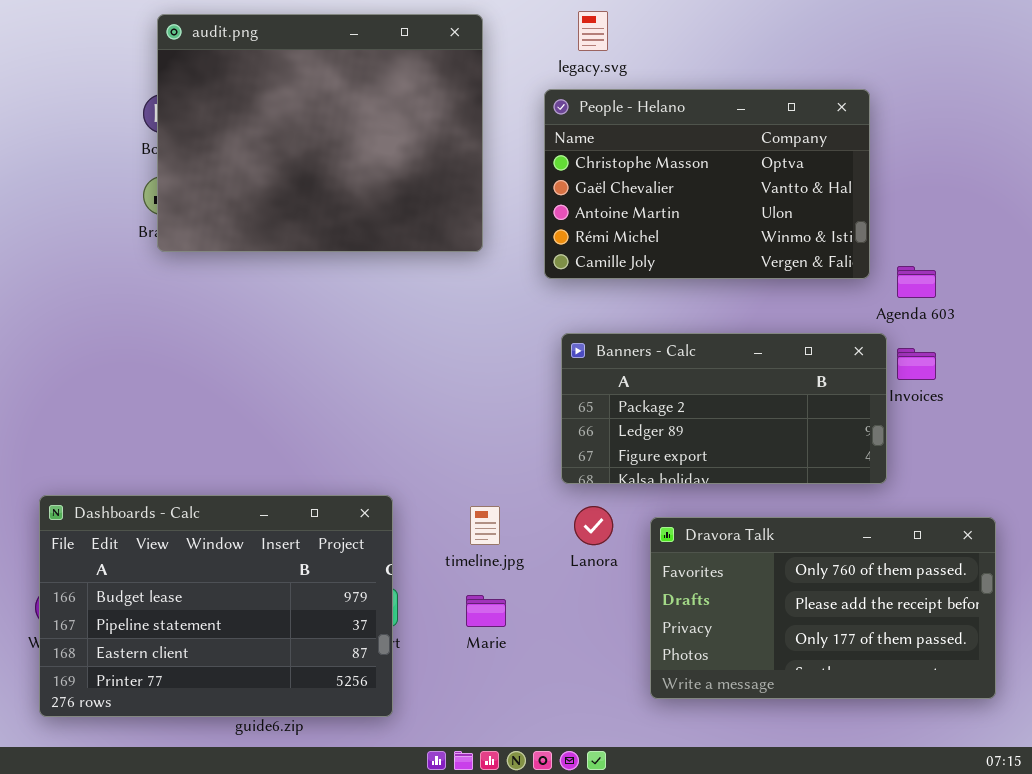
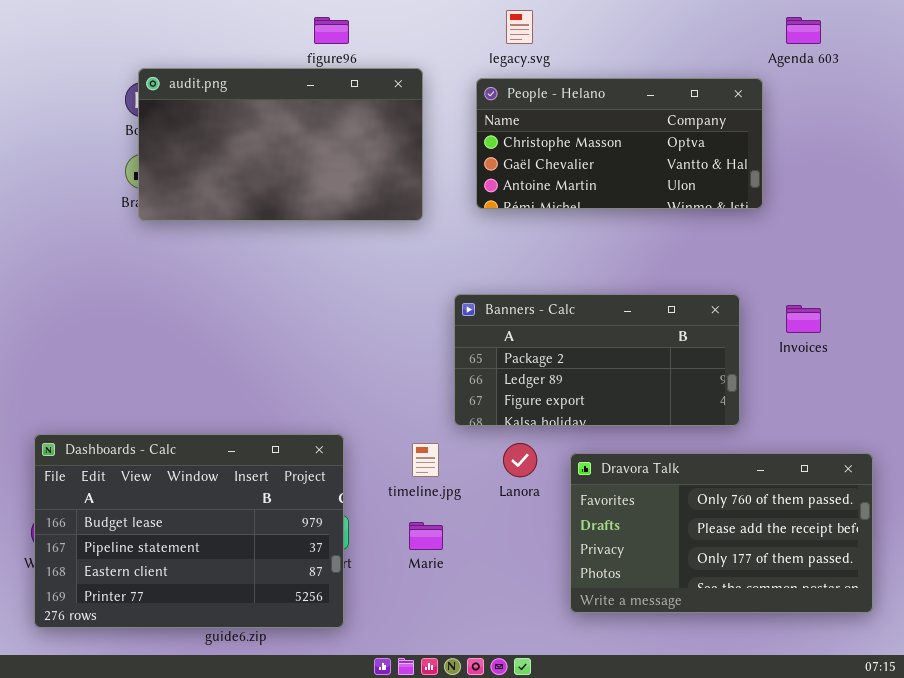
audit.png: [157,14,483,252] -> [138,68,423,221], resized
People - Helano: [544,89,870,279] -> [476,78,763,209], resized
Agenda 603: [897,266,936,298] -> [786,17,821,44], moved
Banners - Calc: [561,333,887,484] -> [454,294,740,426], moved

